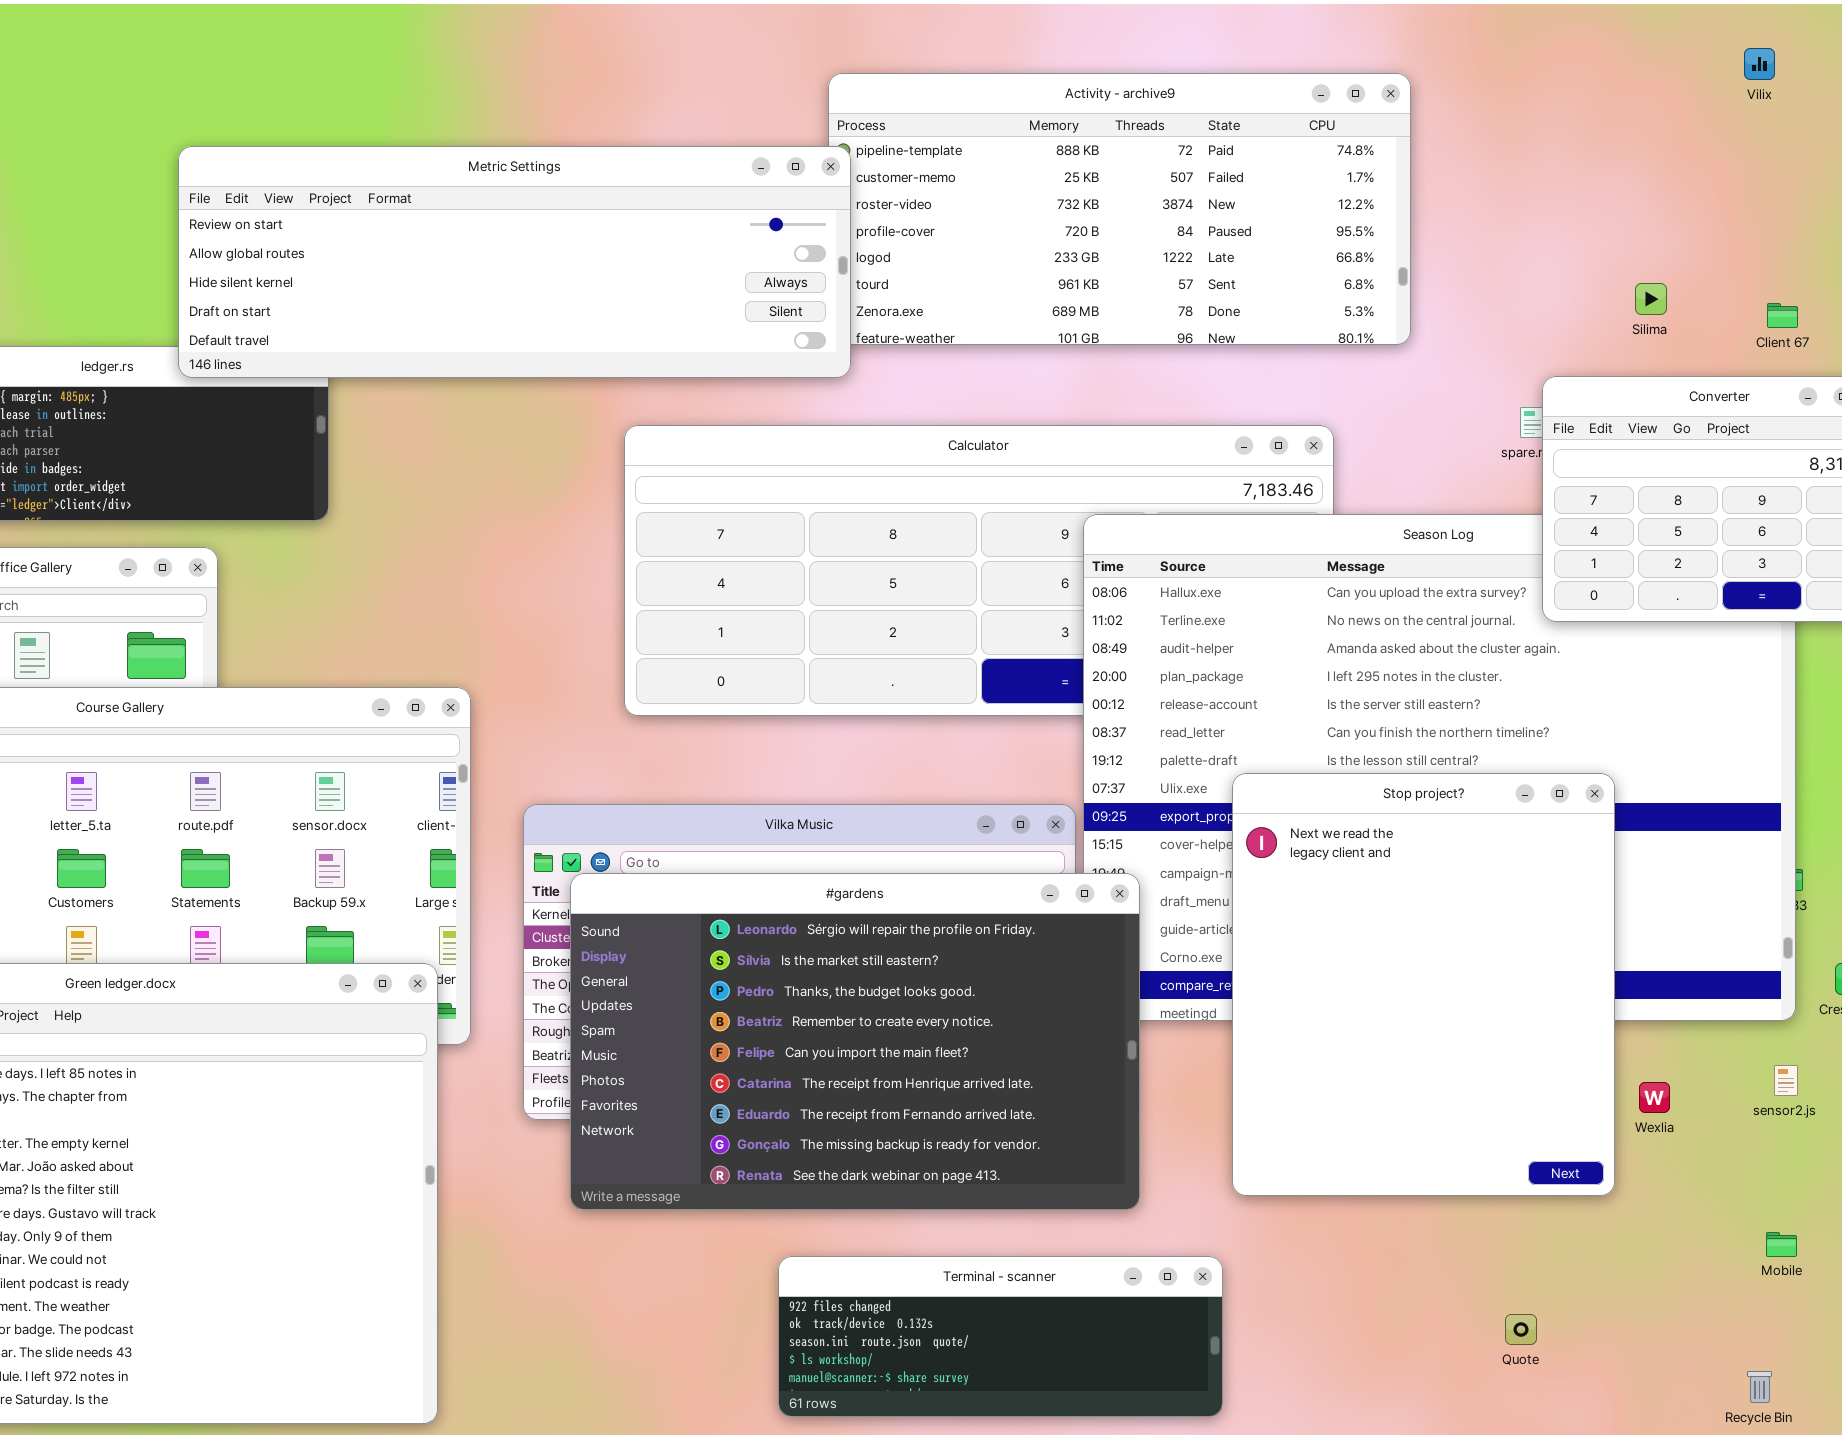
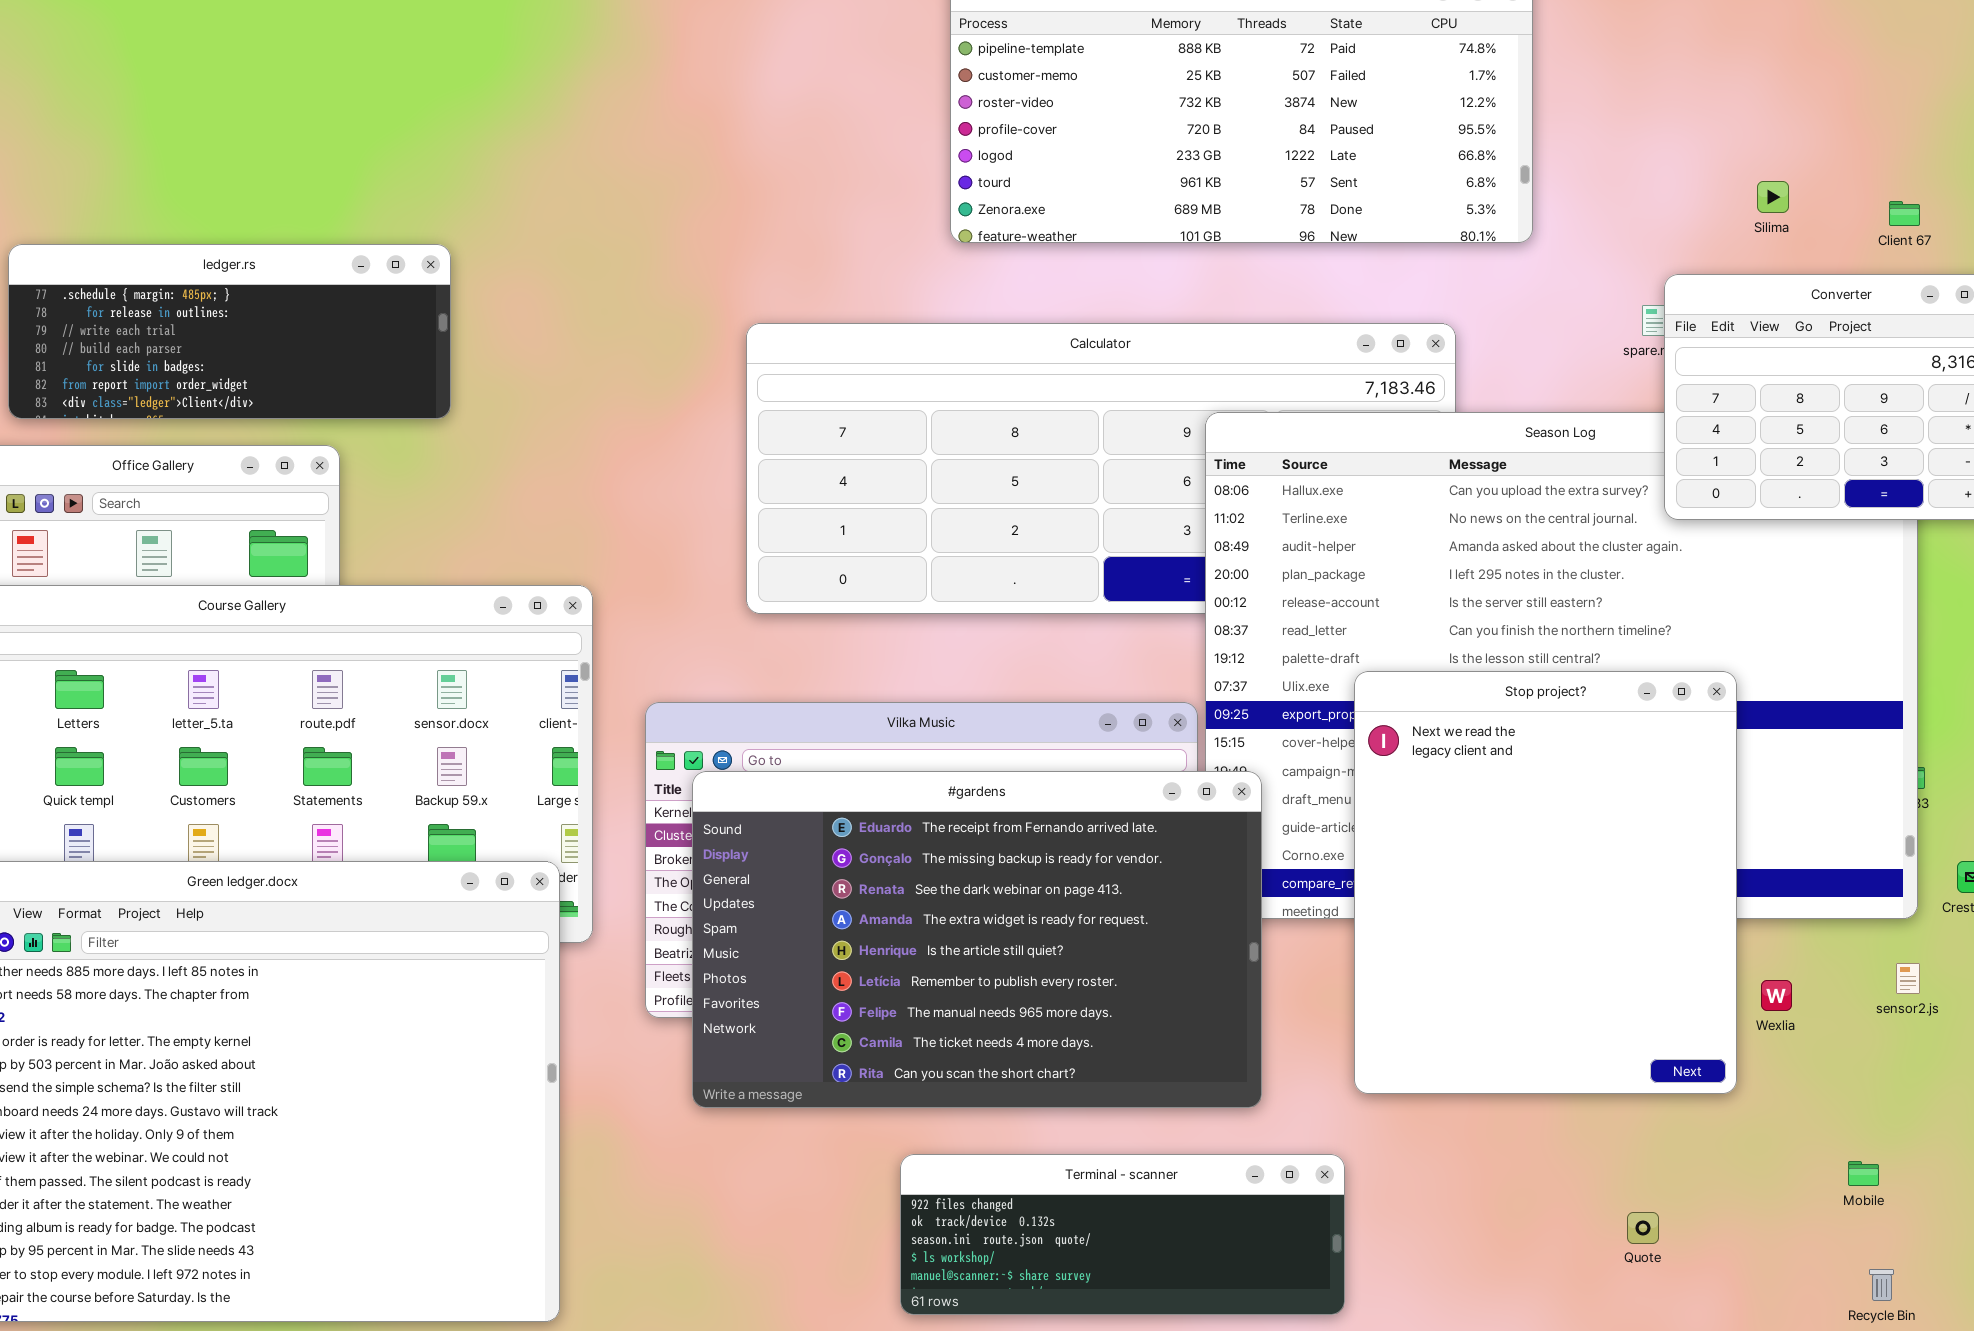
Metric Settings: [178,146,851,378] -> none, closed
#gardens: [570,873,1140,1210] -> [692,771,1262,1108], scrolled down 6 rows
Mobile: [1766,1232,1797,1257] -> [1848,1161,1879,1186], moved

